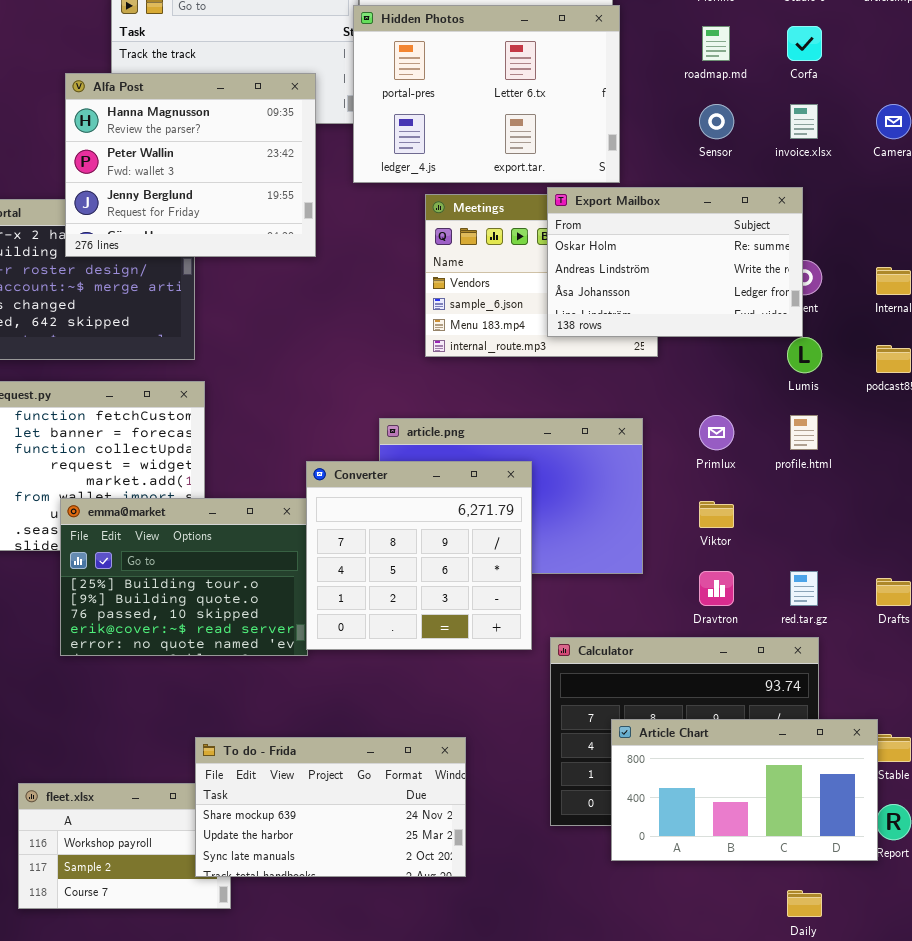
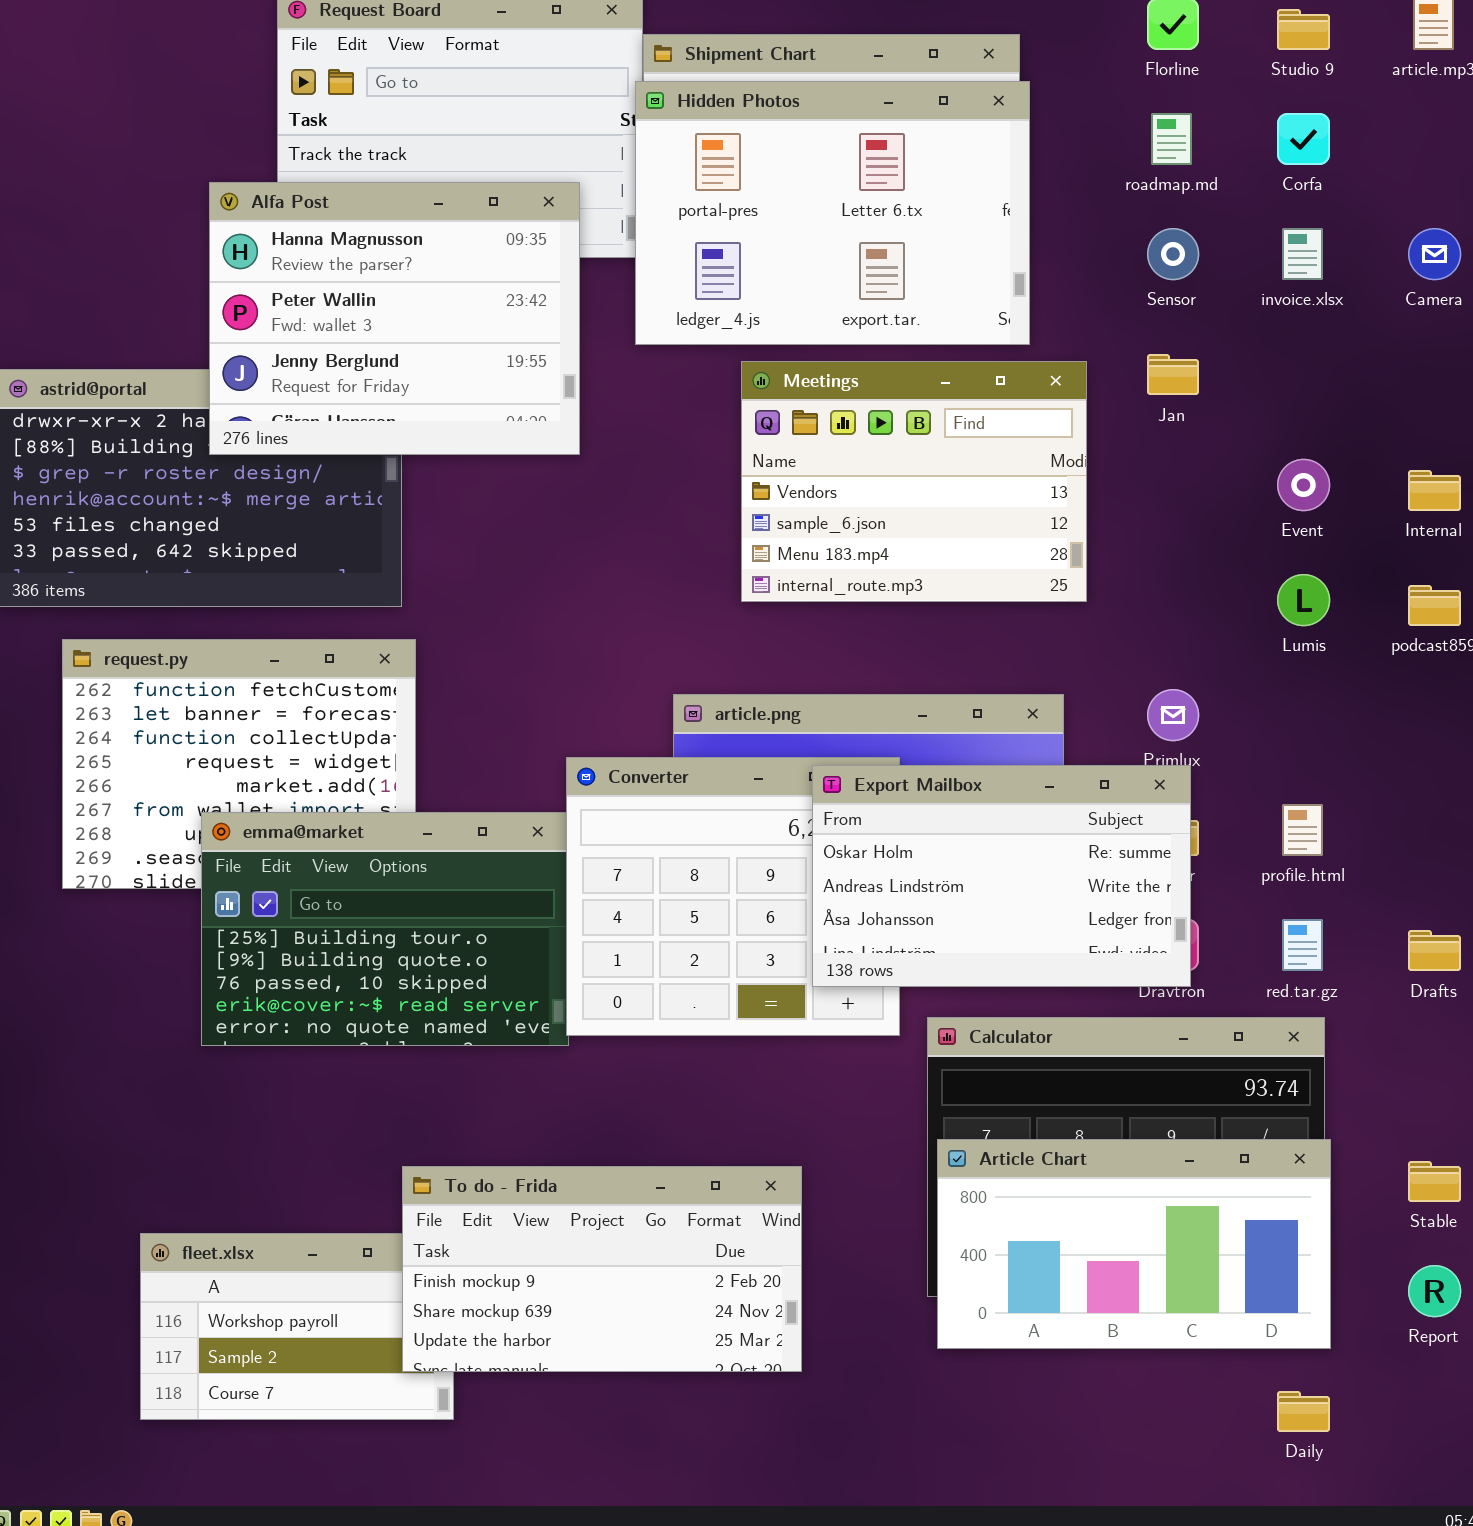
Export Mailbox: [547,187,803,337] -> [812,765,1191,987], moved
profile.html: [790,415,818,450] -> [1282,804,1323,856], moved
Article Chart: [611,719,878,861] -> [937,1139,1331,1349], moved
To do - Frida: [195,737,466,877] -> [402,1166,802,1372], scrolled up 1 row

